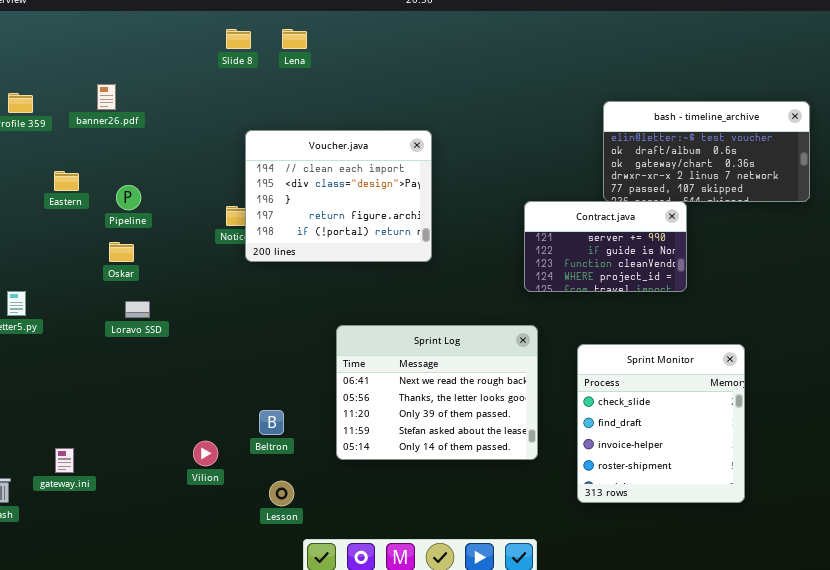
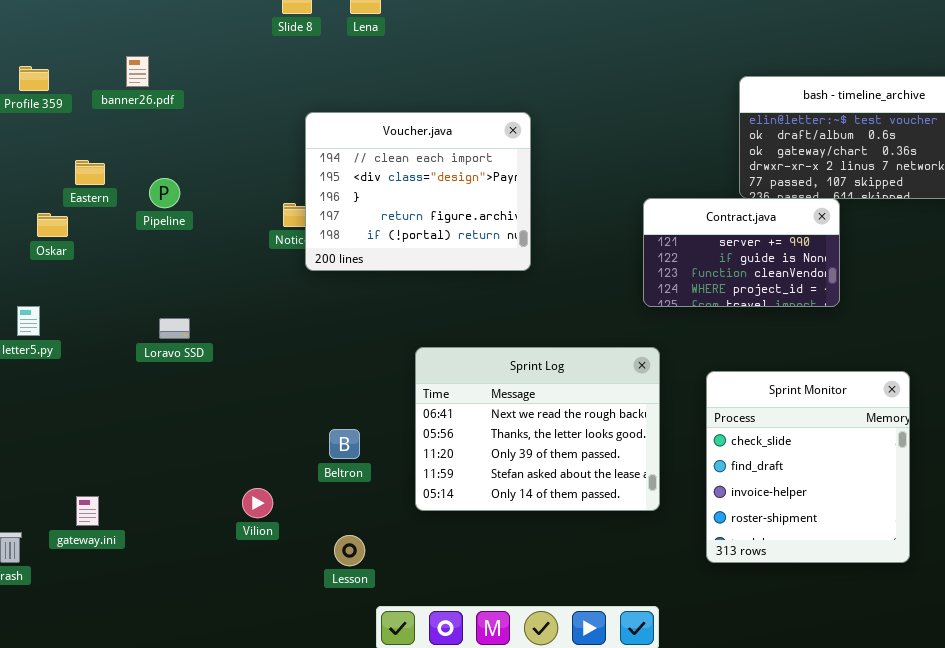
Oskar: [109,242,134,262] -> [37,213,68,237], moved
Beltron: [259,410,284,435] -> [329,429,360,459], moved

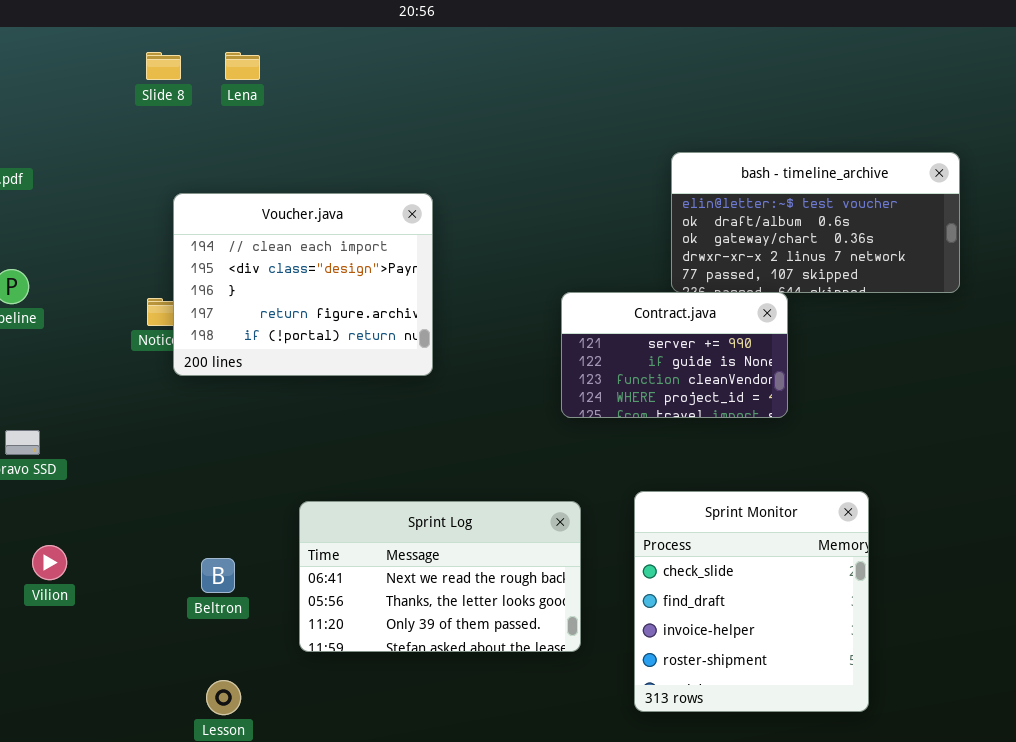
Sprint Log: [415,347,660,511] -> [299,501,581,652], resized
Vilion: [242,488,273,518] -> [32,545,67,580], moved

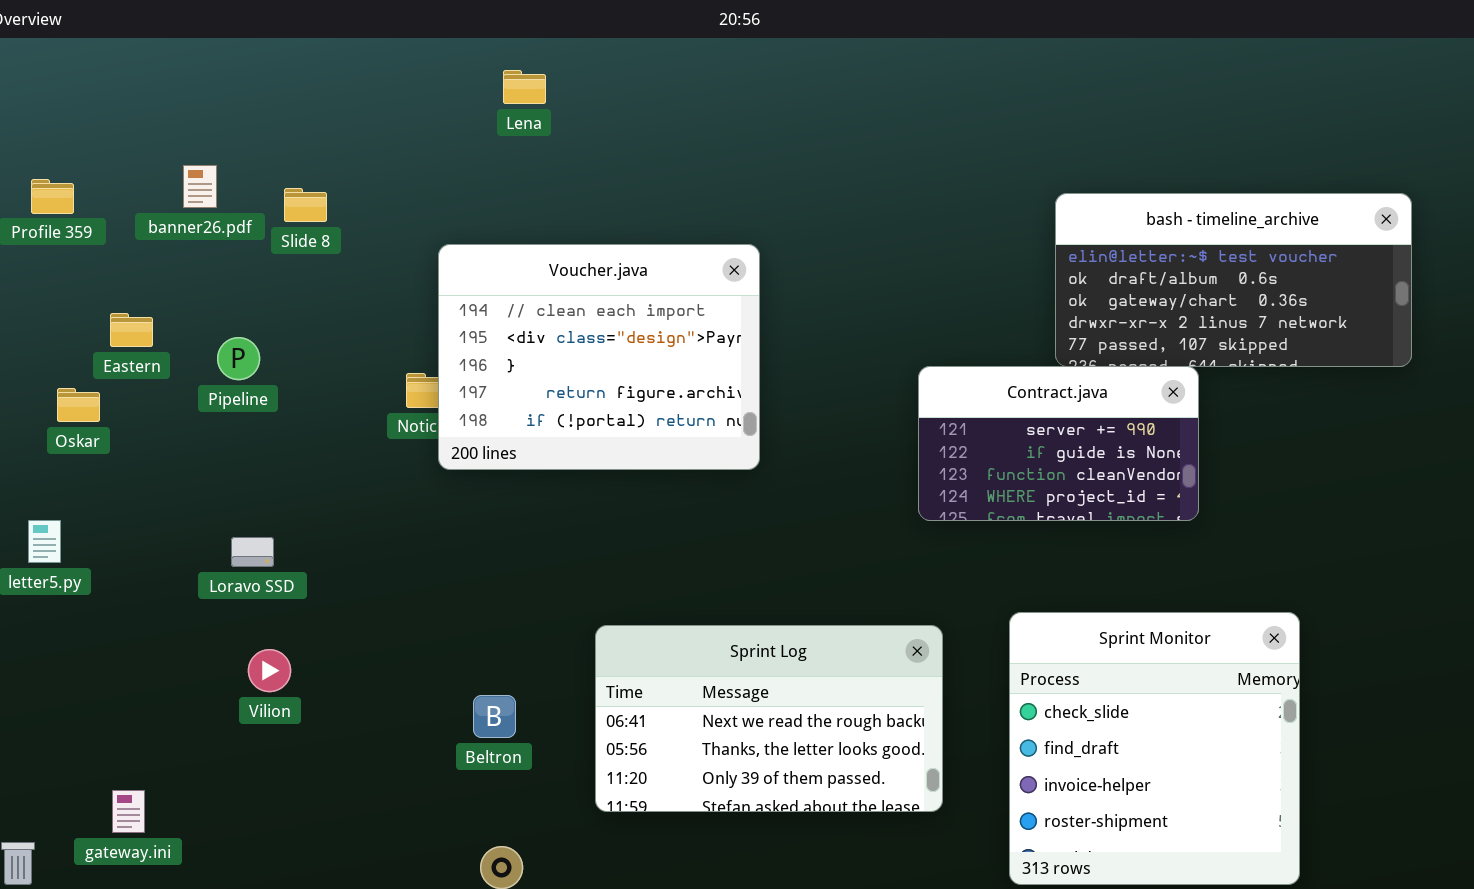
Slide 8: [146,52,181,80] -> [284,188,327,222], moved
Vilion: [32,545,67,580] -> [248,649,291,692], moved

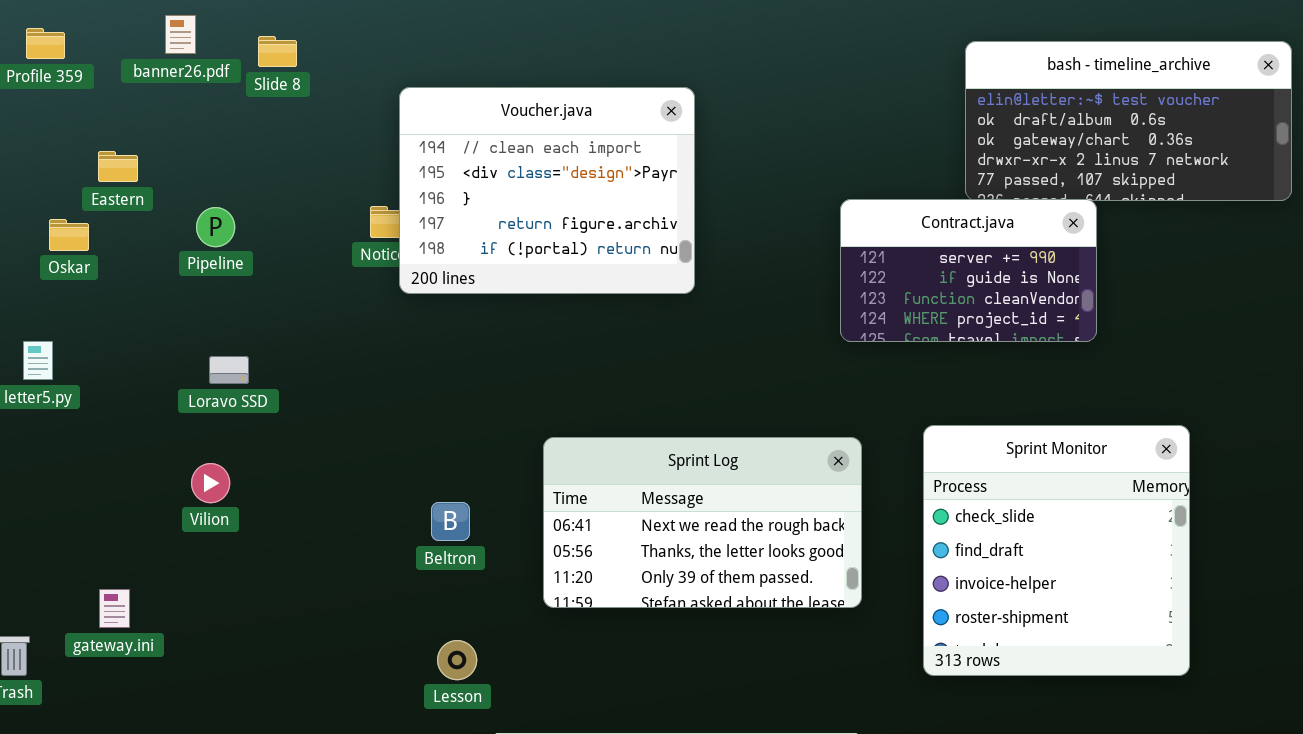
Pipeline: [217,337,260,380] -> [196,207,235,247], moved
Vilion: [248,649,291,692] -> [191,463,230,503], moved

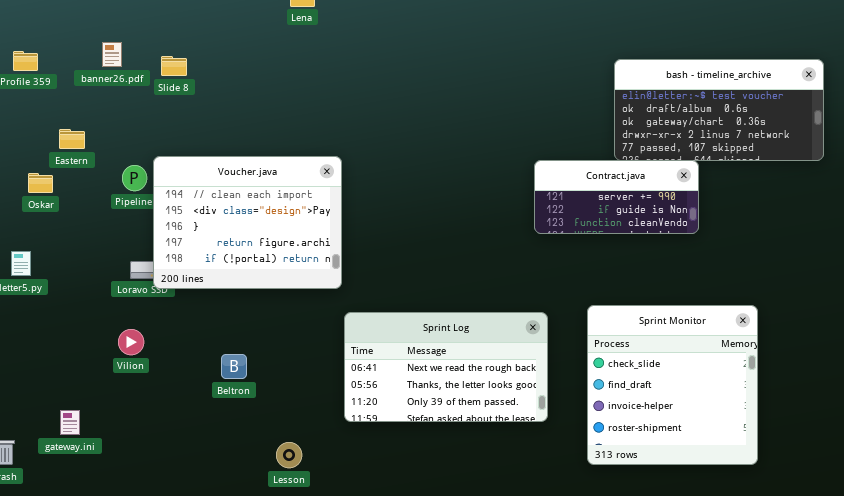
Voucher.java: [399,87,695,294] -> [153,156,342,289], moved
Contract.java: [840,199,1097,342] -> [534,160,699,234], resized
Beltron: [431,502,470,541] -> [221,354,247,379], moved

